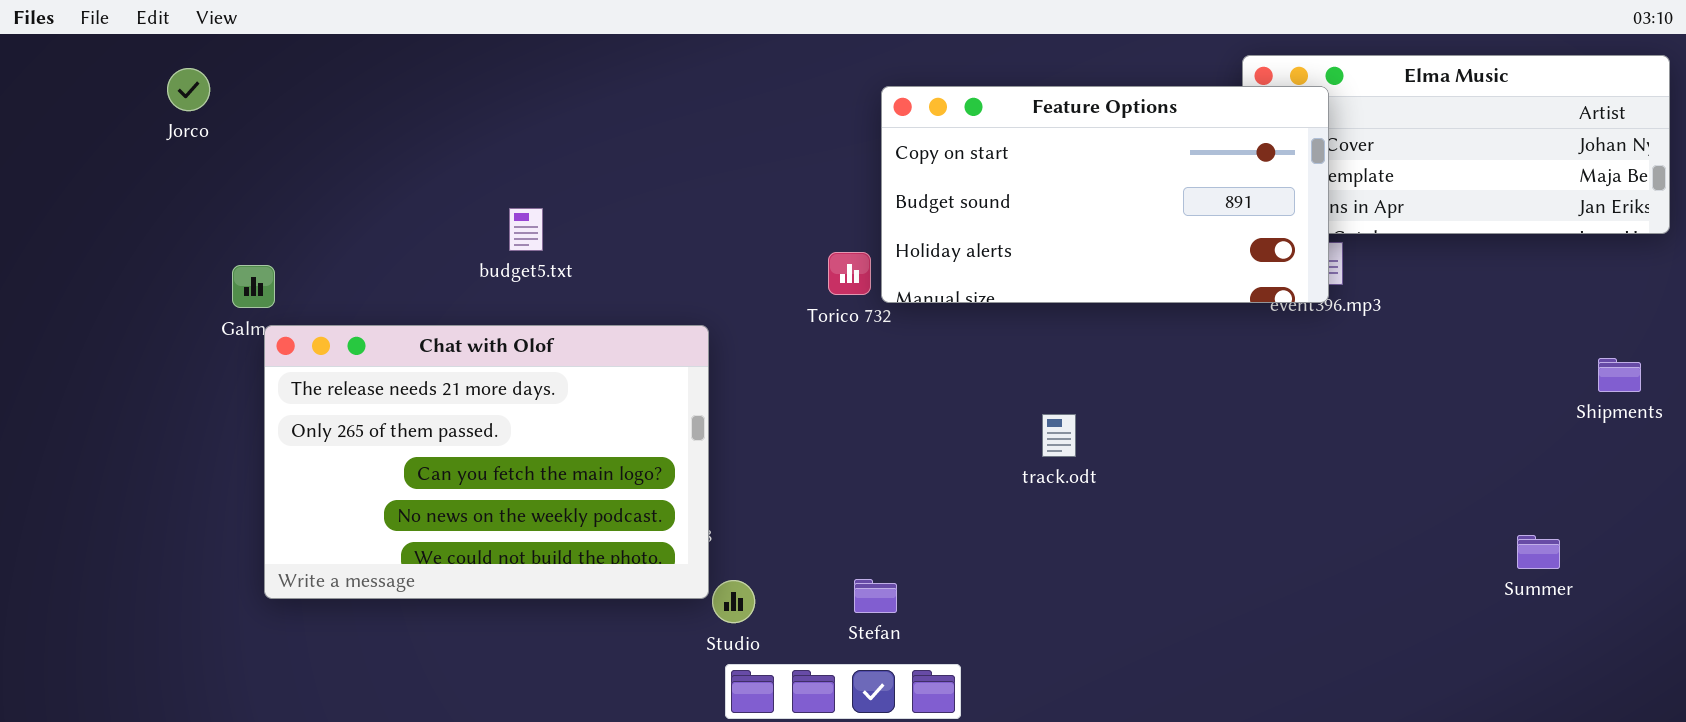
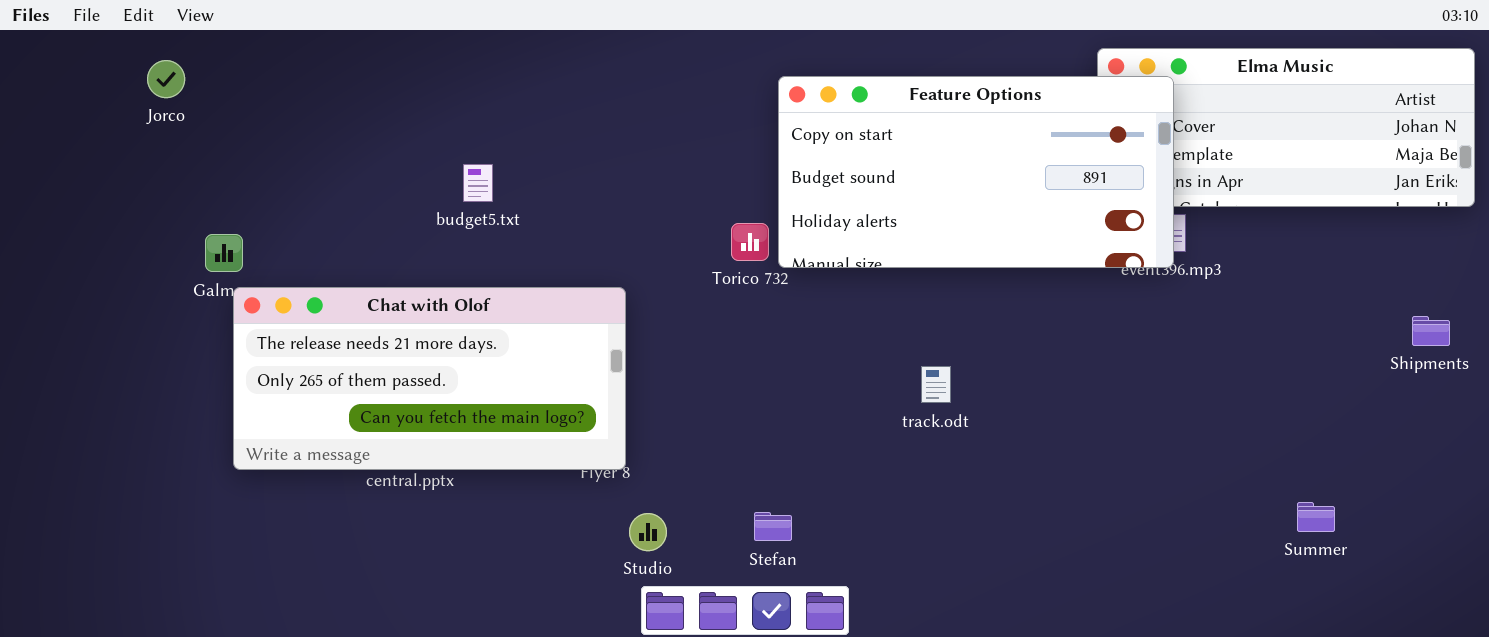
budget5.txt: [509,208,543,251] -> [463,164,493,202], moved
Chat with Olof: [264,325,709,599] -> [233,287,626,470], resized
Summer: [1517,535,1560,569] -> [1297,502,1335,532], moved

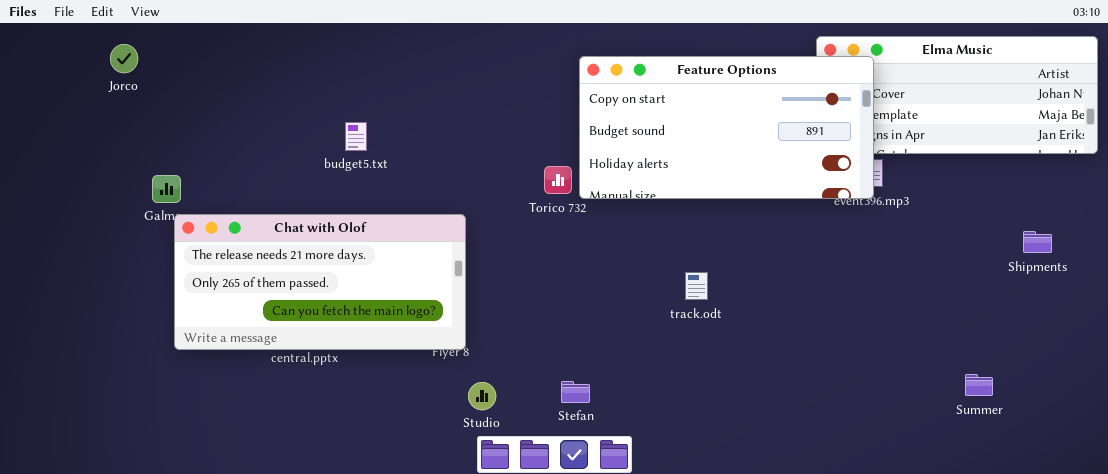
Shipments: [1412,316,1450,346] -> [1023,231,1052,253], moved

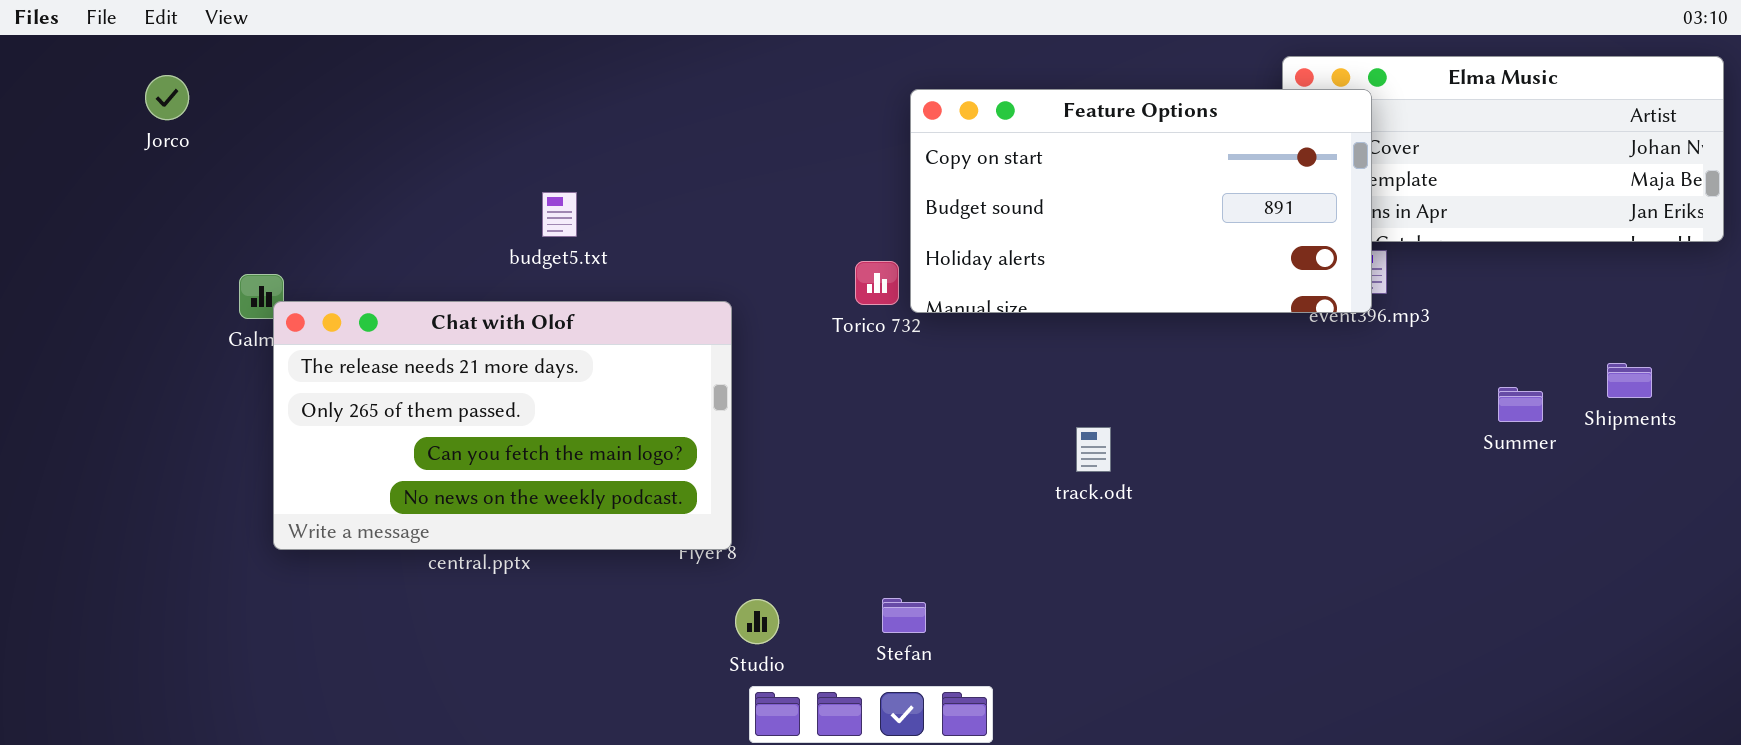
Jorco: [110,44,138,73] -> [145,75,189,120], moved
Chat with Olof: [174,214,466,350] -> [273,301,732,550], resized
Summer: [965,374,993,396] -> [1498,387,1543,422], moved

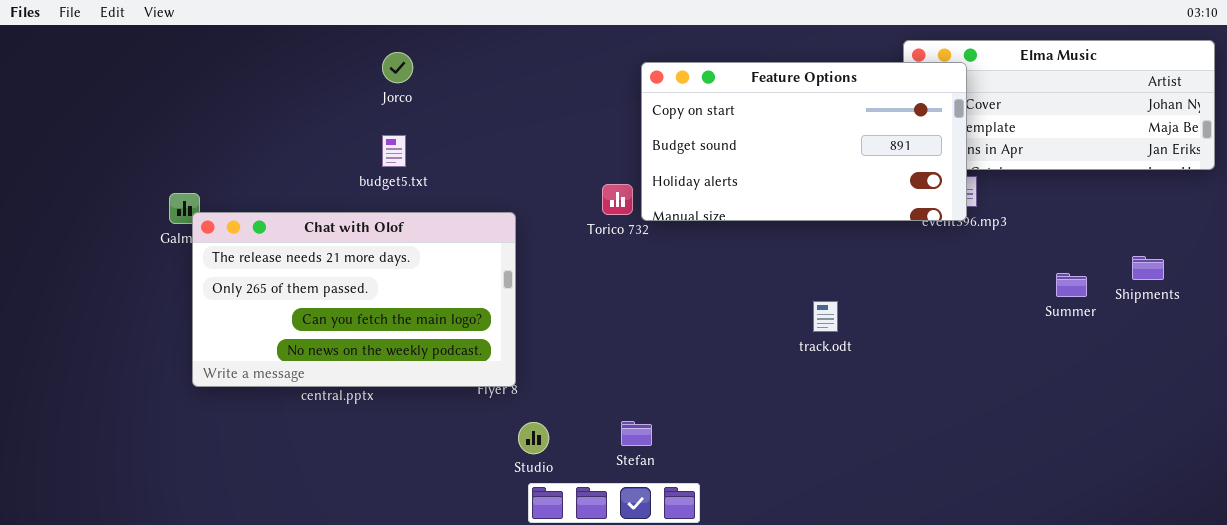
Jorco: [145,75,189,120] -> [382,52,413,83], moved
track.odt: [1076,427,1111,472] -> [813,301,838,332], moved

